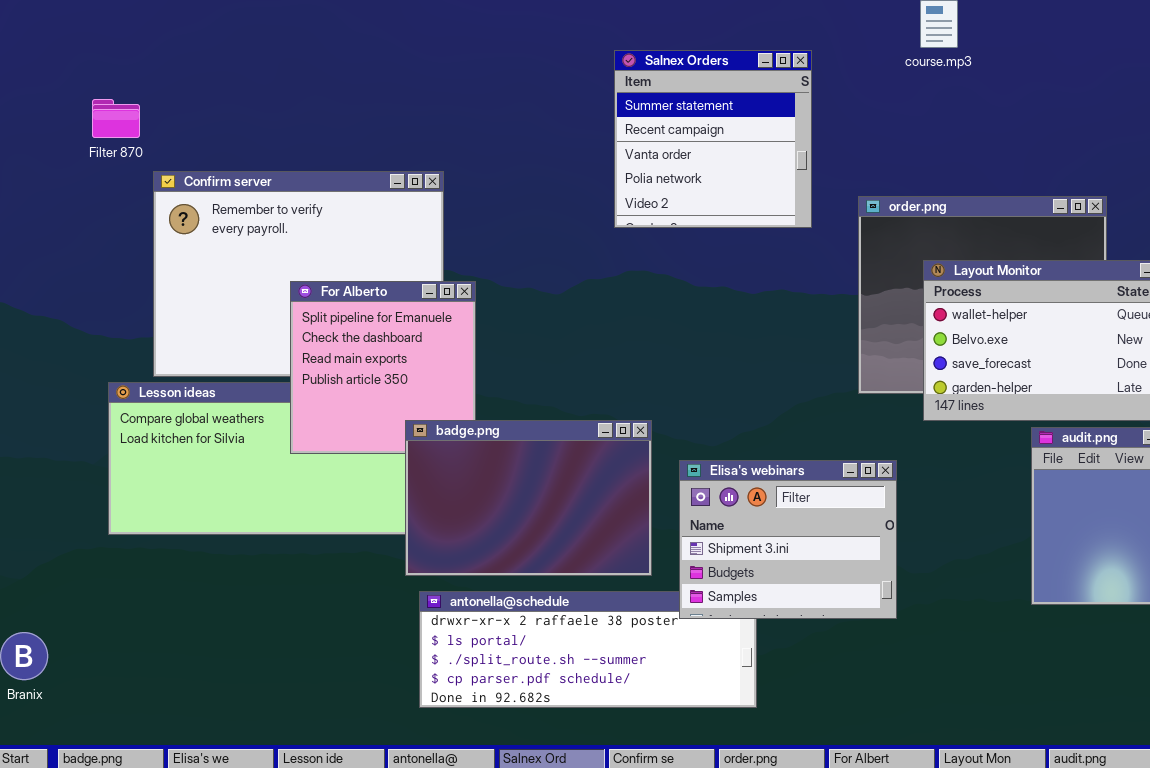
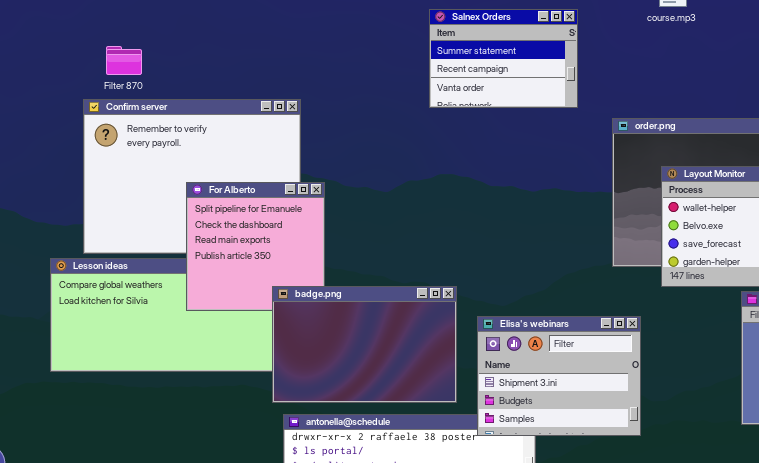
Salnex Orders: [614,50,812,228] -> [429,9,578,108], resized
Filter 870: [92,99,140,138] -> [106,46,142,75], moved

